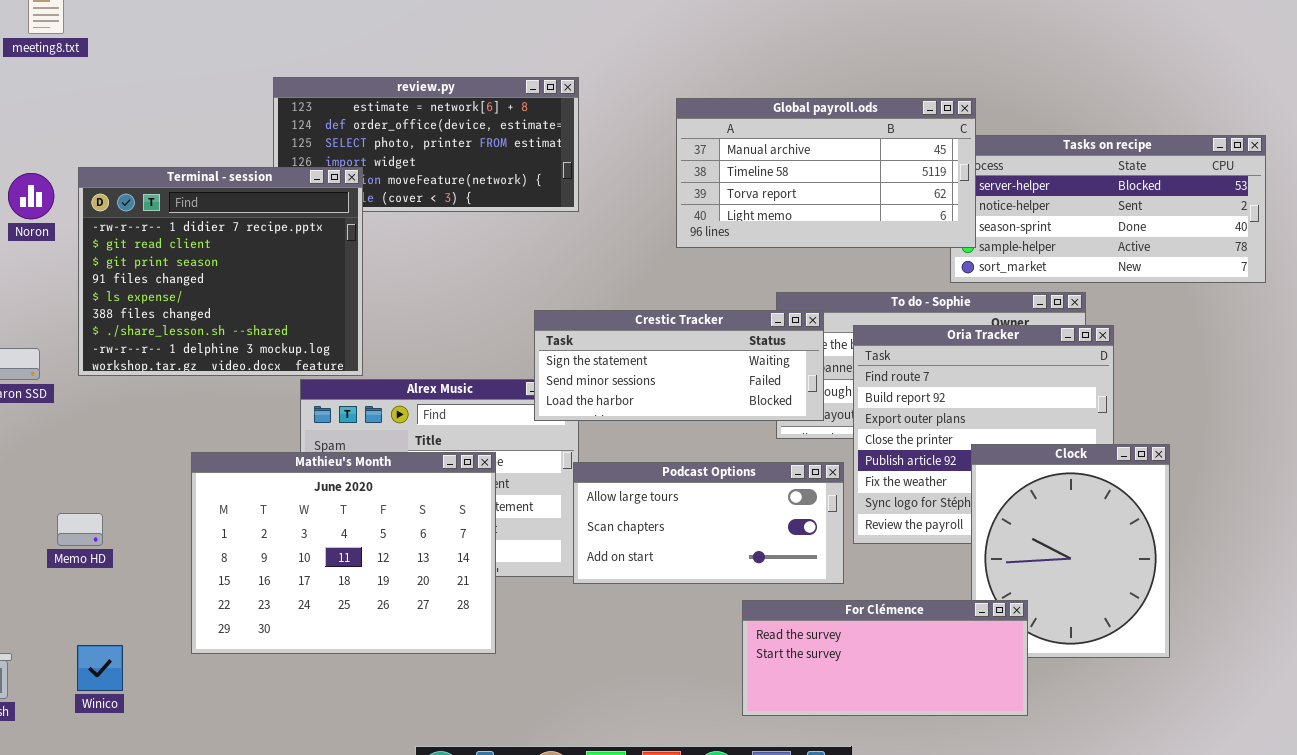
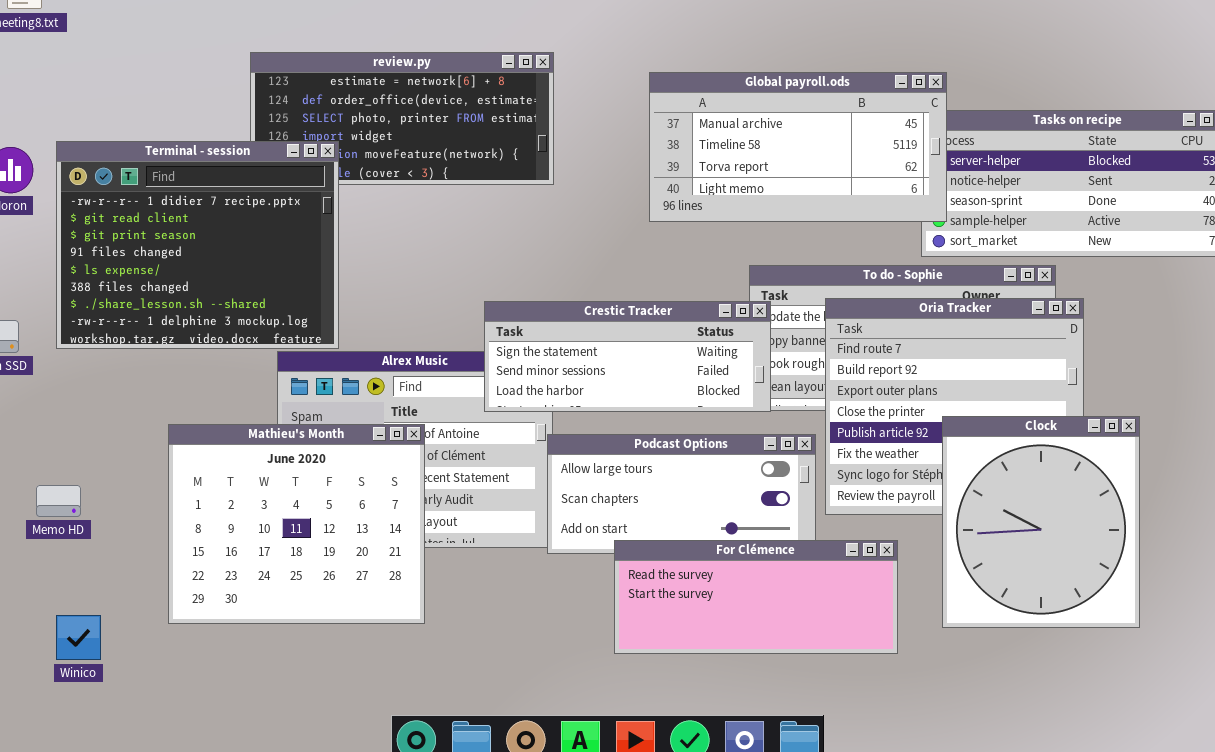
Crestic Tracker: [534,310,824,421] -> [484,301,771,412], moved
Mathieu's Month: [191,452,496,654] -> [168,424,425,624], resized
For Clémence: [742,600,1028,716] -> [614,540,898,654], moved

